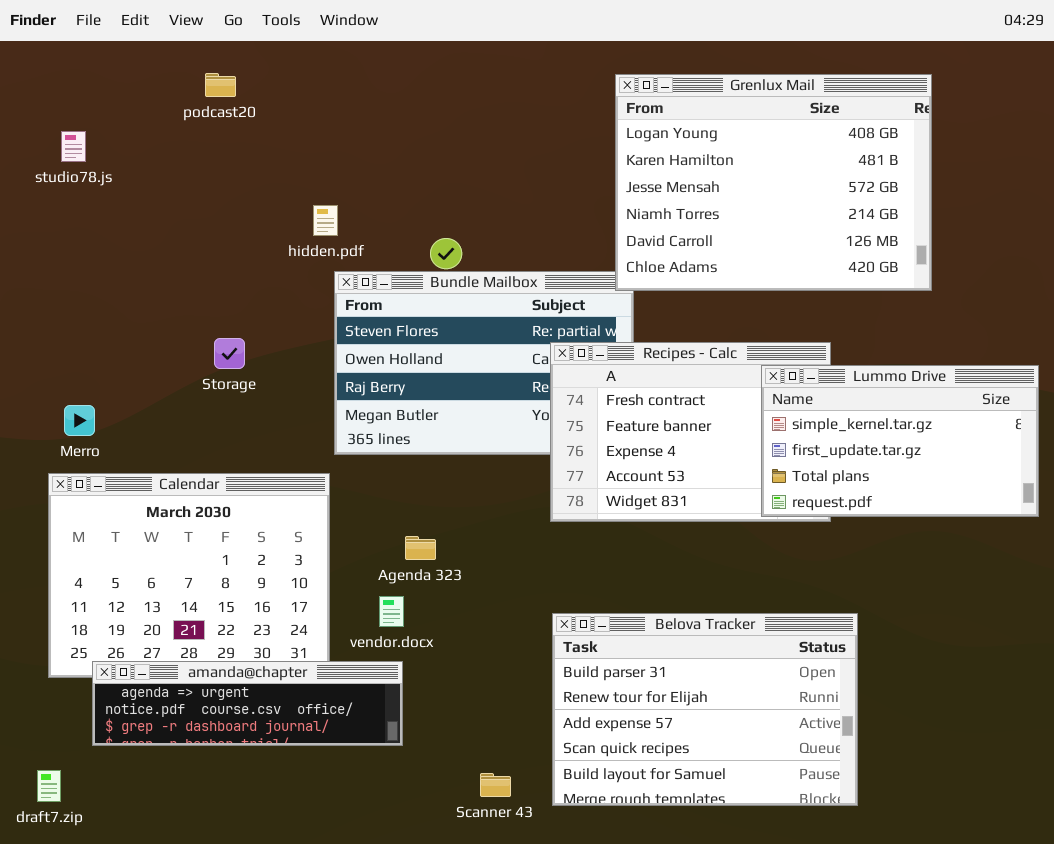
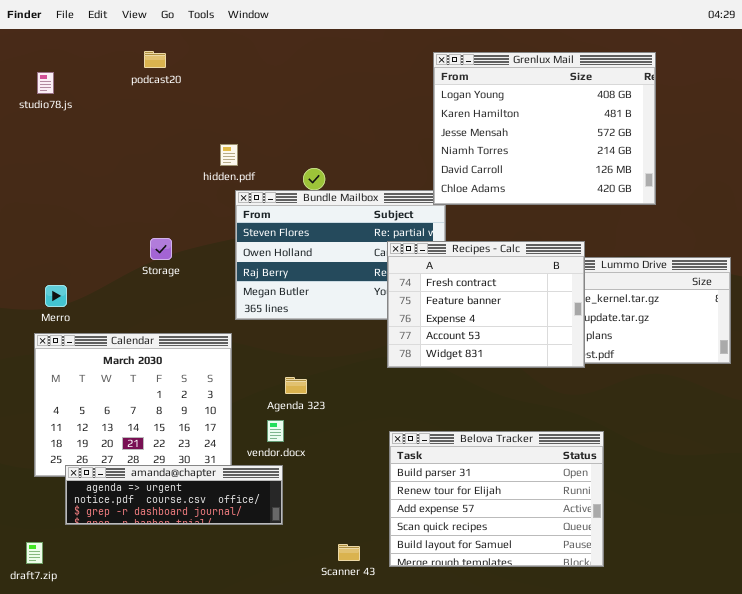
studio78.js: [61,131,86,162] -> [37,72,54,94], moved
Recipes - Calc: [550,342,831,522] -> [387,241,585,368], raised

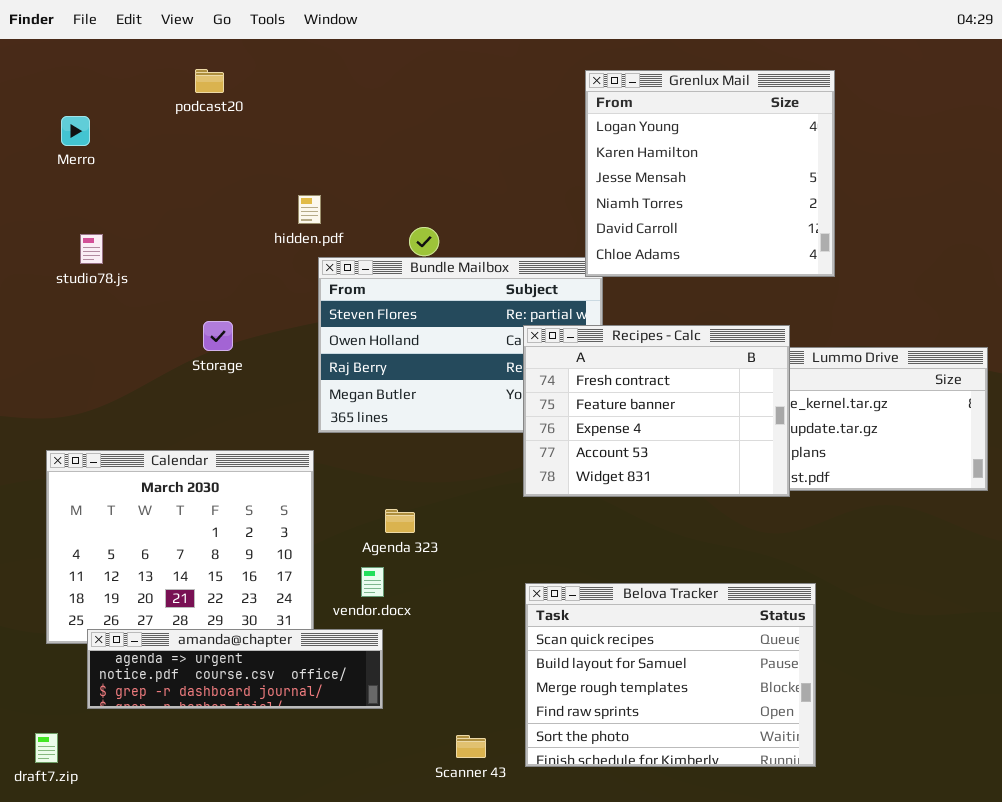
Grenlux Mail: [433,52,656,205] -> [585,70,835,277], resized
studio78.js: [37,72,54,94] -> [80,234,103,264], moved
Merro: [45,285,67,307] -> [61,116,90,146], moved
Belova Tracker: [389,431,604,567] -> [525,583,816,767], scrolled down 3 rows

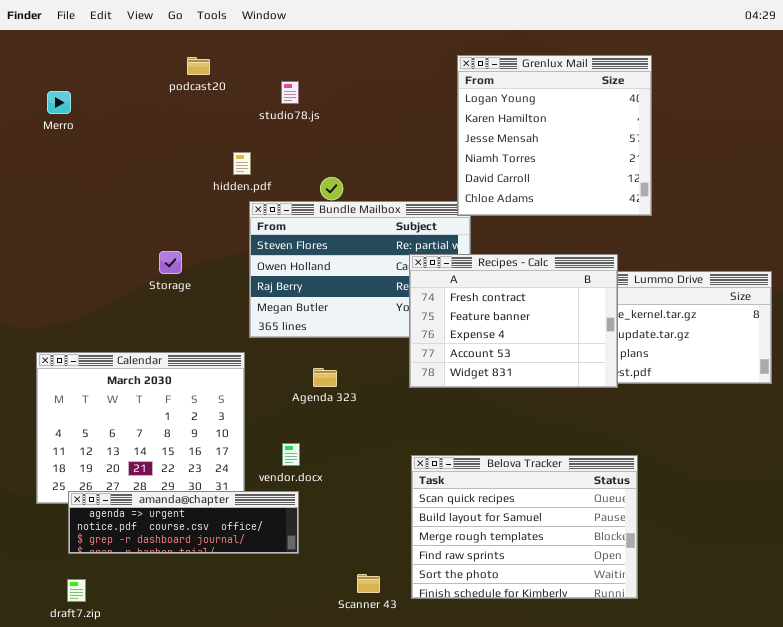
podcast20: [195,69,224,93] -> [187,57,210,75], moved
studio78.js: [80,234,103,264] -> [281,81,299,104], moved
Agenda 323: [385,509,415,533] -> [313,368,337,387], moved
draft7.zip: [35,733,58,763] -> [67,579,86,602], moved

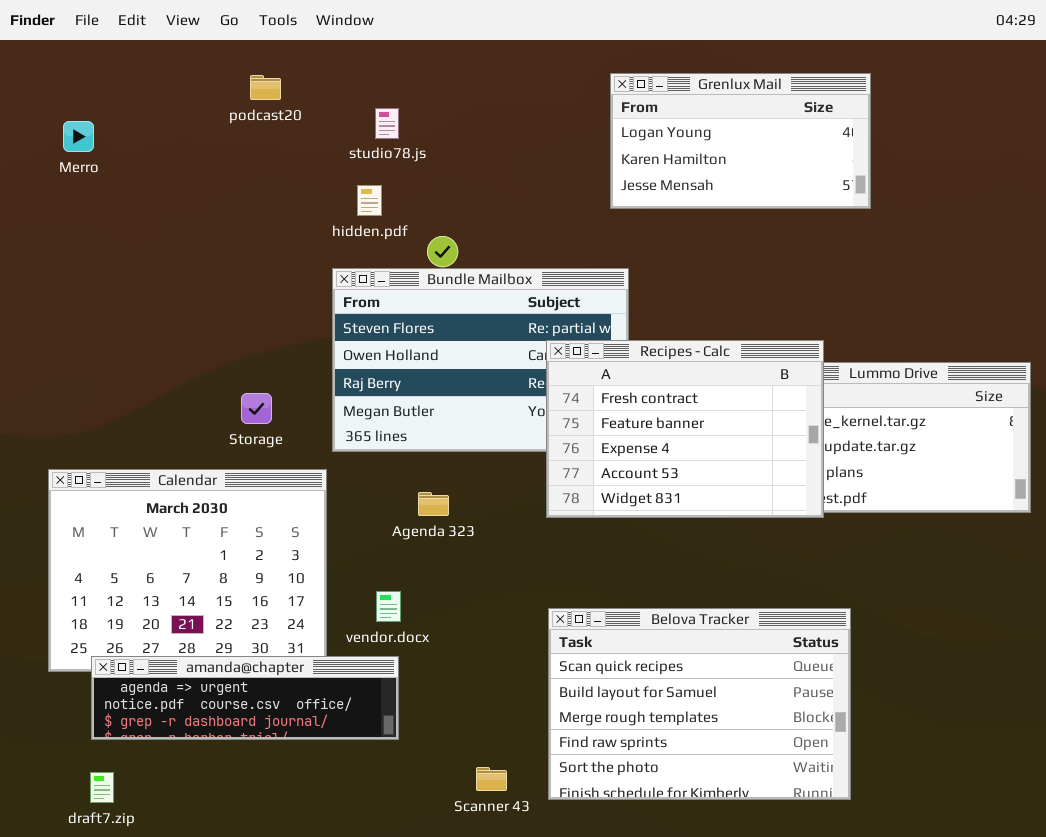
Grenlux Mail: [457,55,652,216] -> [610,73,871,209], resized
hidden.pdf: [233,152,251,175] -> [357,185,382,216], moved
Storage: [159,251,182,274] -> [241,393,272,424], moved

